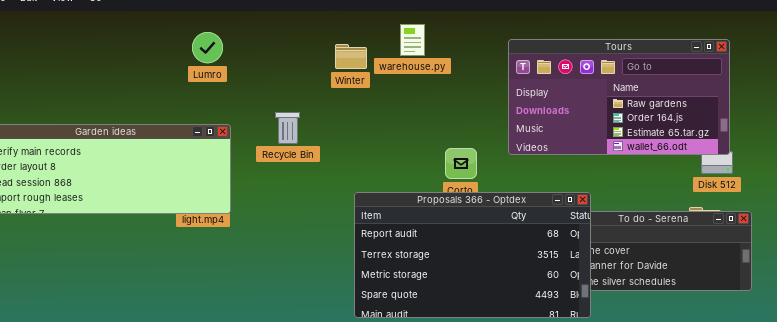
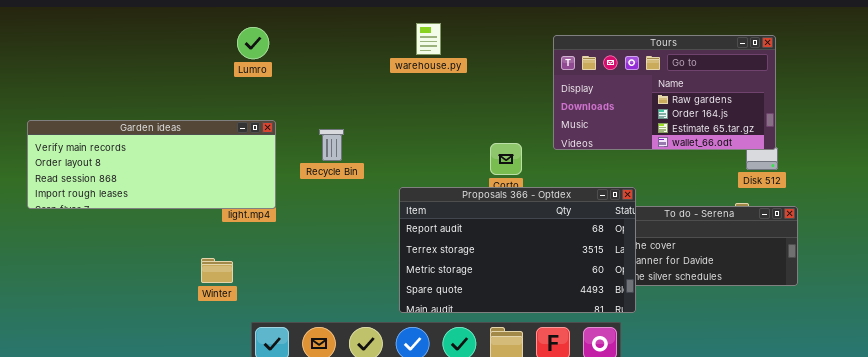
warehouse.py: [400,24,425,56] -> [416,23,441,55], moved
Winter: [335,44,367,69] -> [201,258,233,283], moved
Recycle Bin: [275,112,300,144] -> [319,129,344,161], moved

